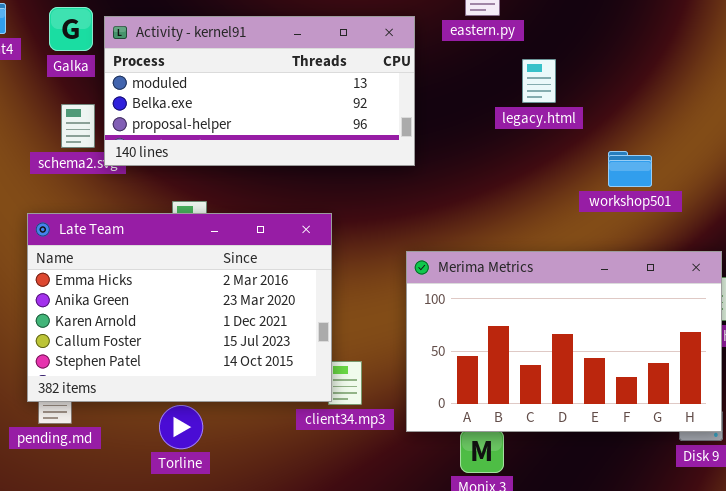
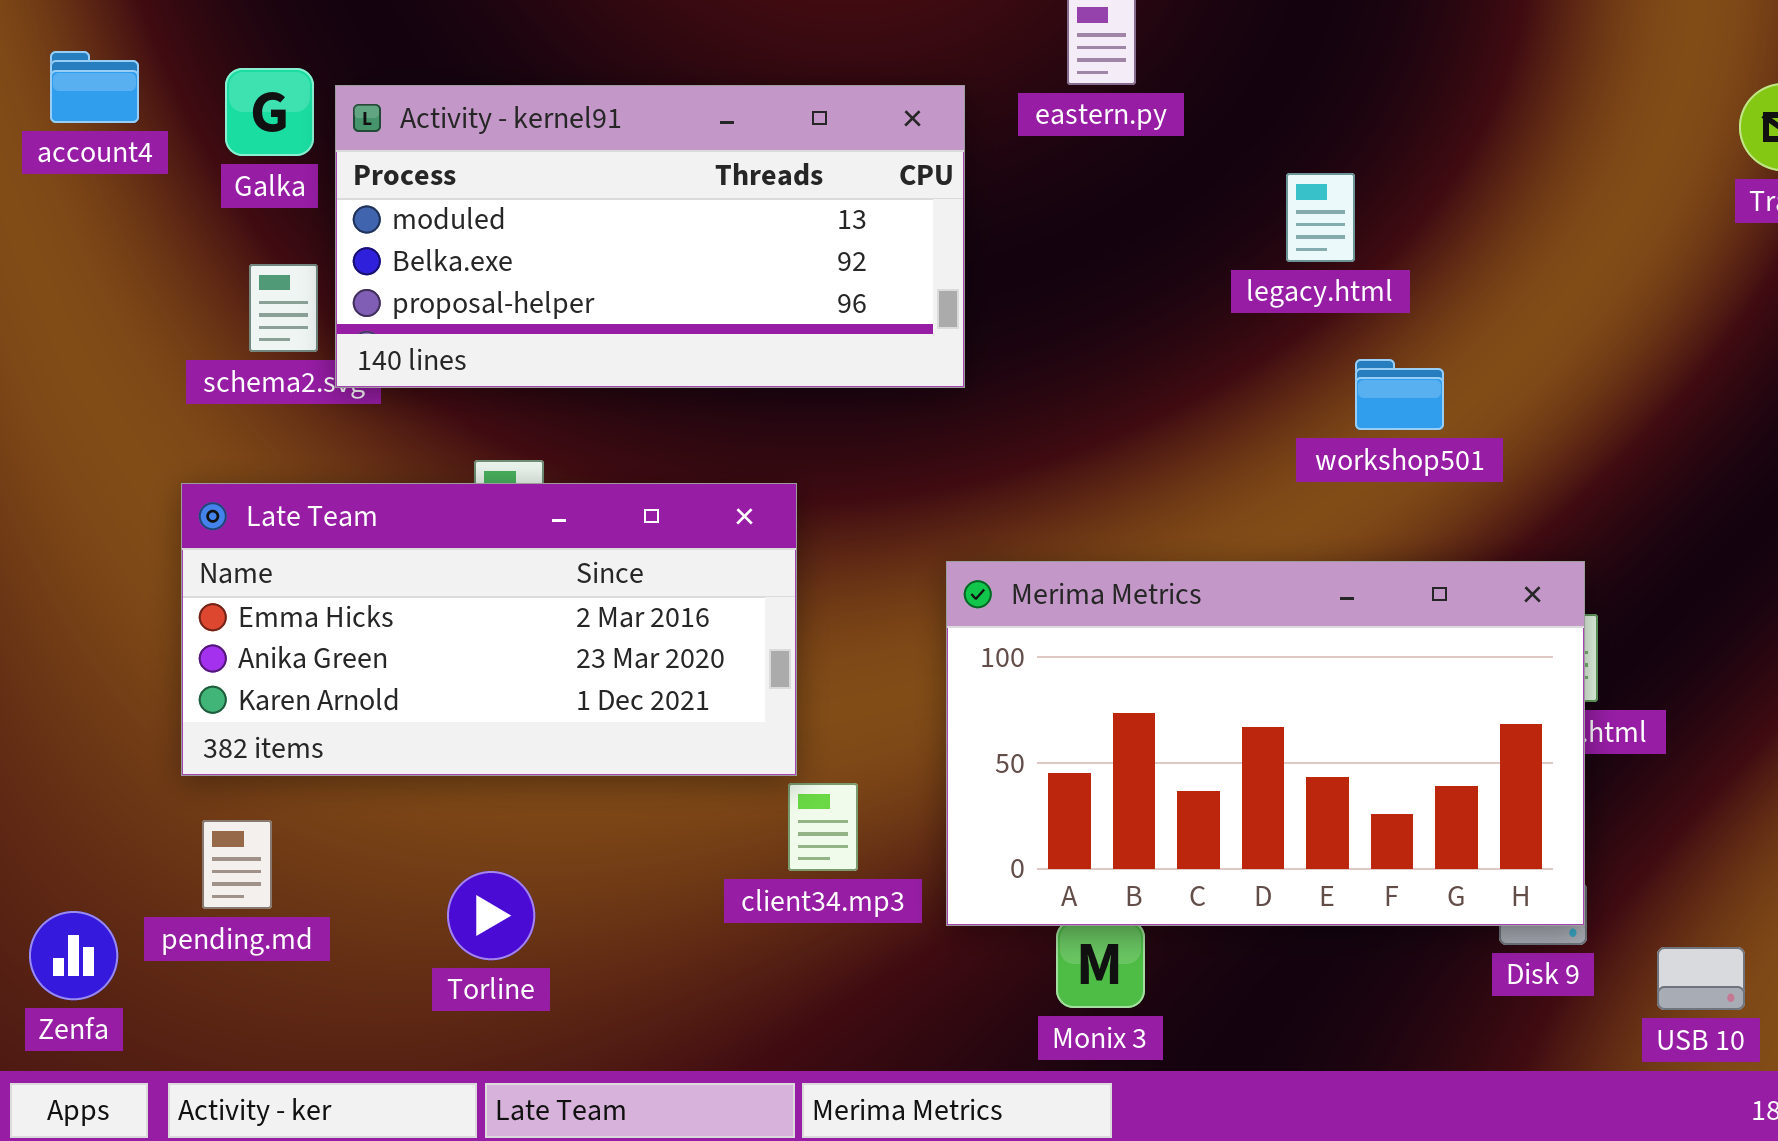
legacy.html: [522,59,556,103] -> [1286,173,1355,262], moved
Late Team: [27,213,332,402] -> [181,483,797,776], resized

